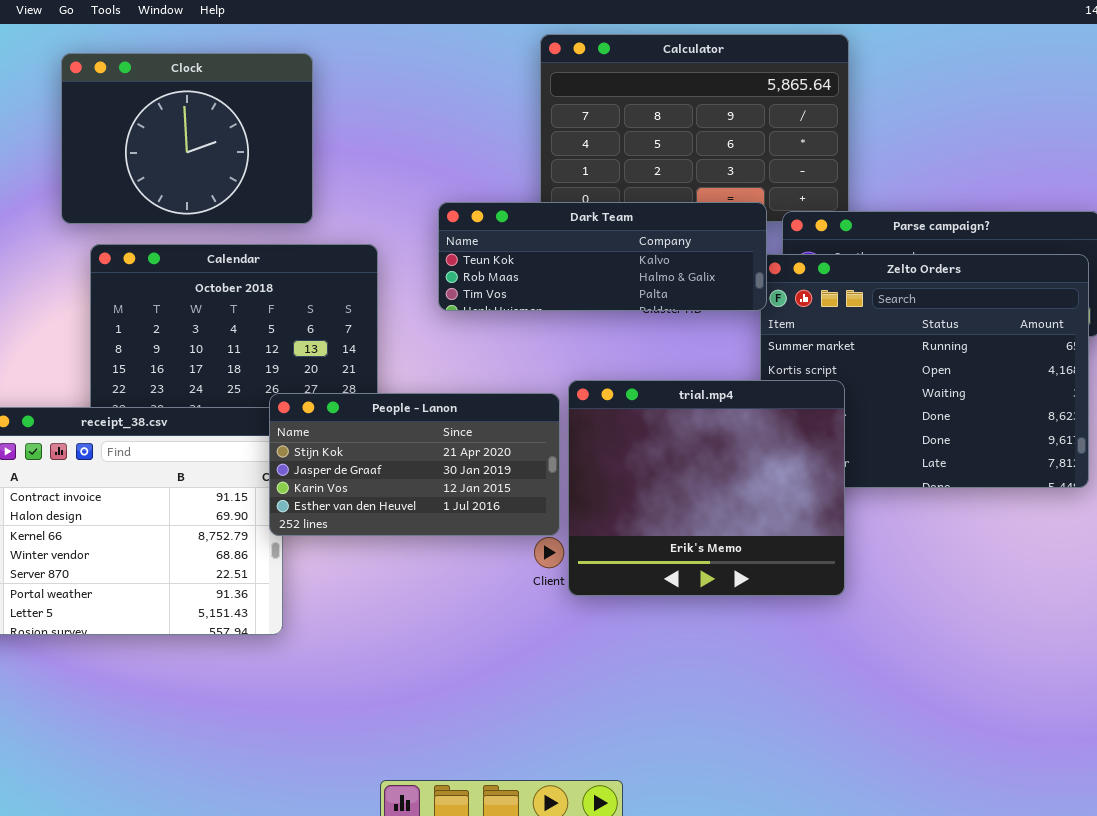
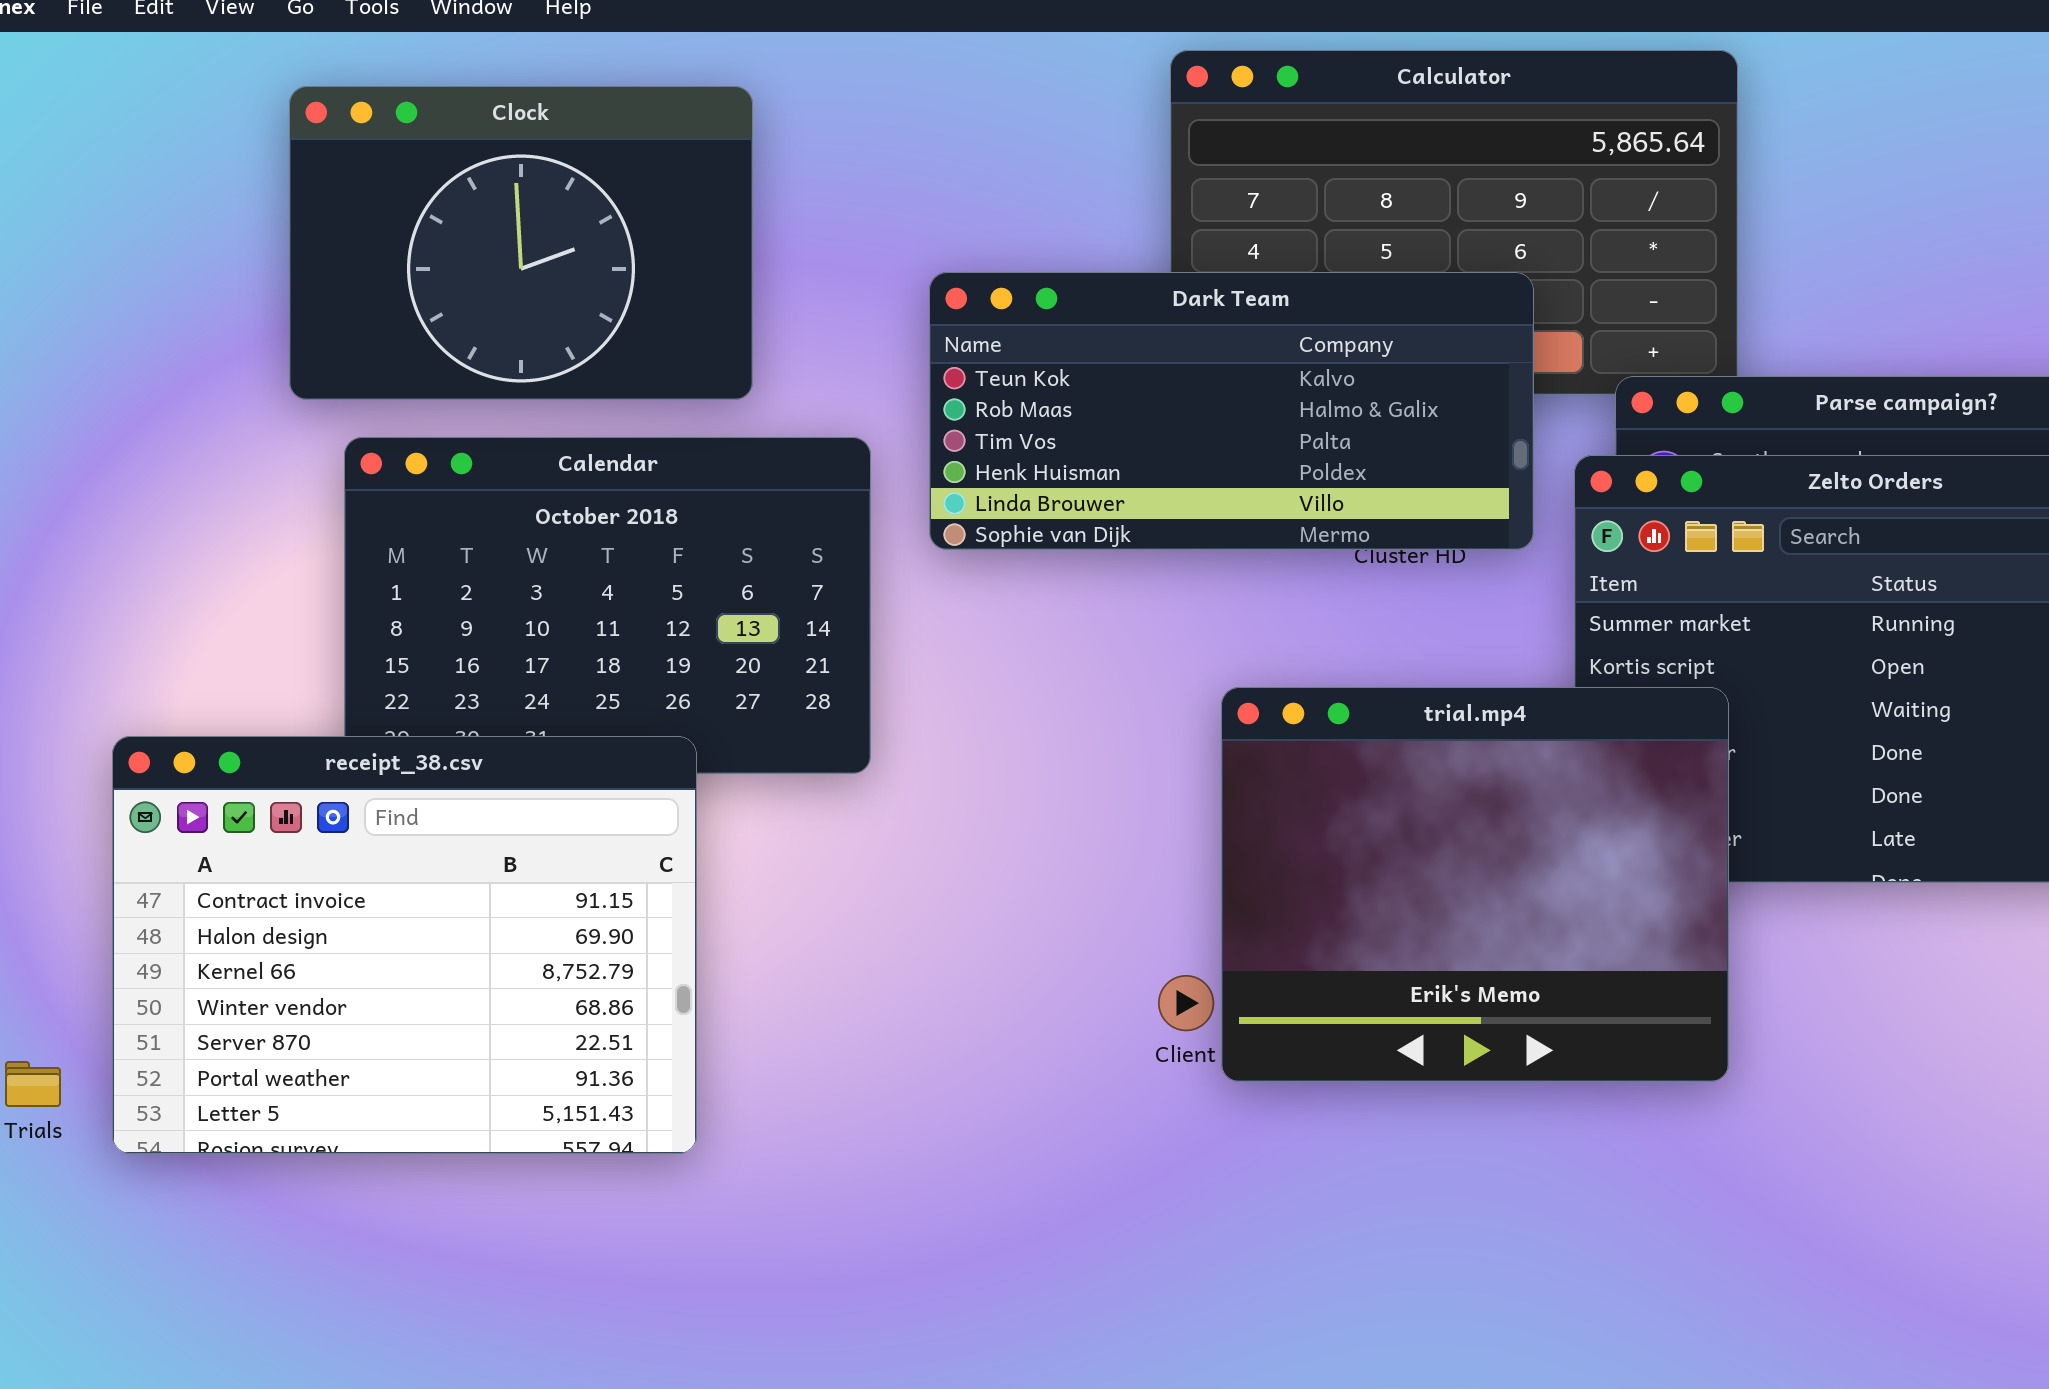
Dark Team: [438,202,767,311] -> [929,272,1534,550], moved, resized
People - Lanon: [269,393,560,536] -> none, closed

